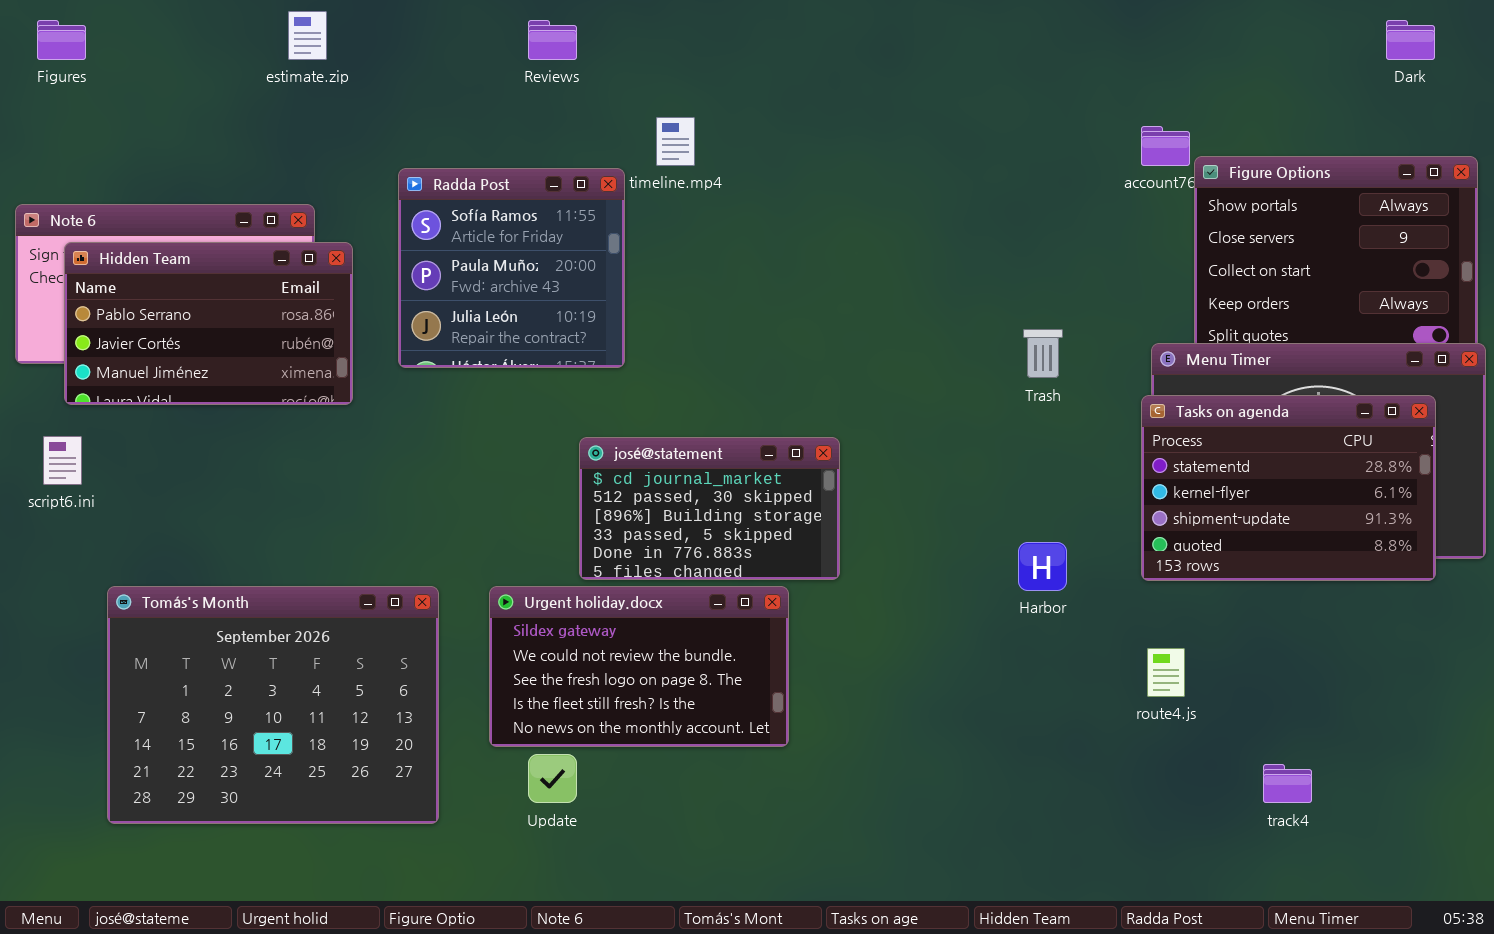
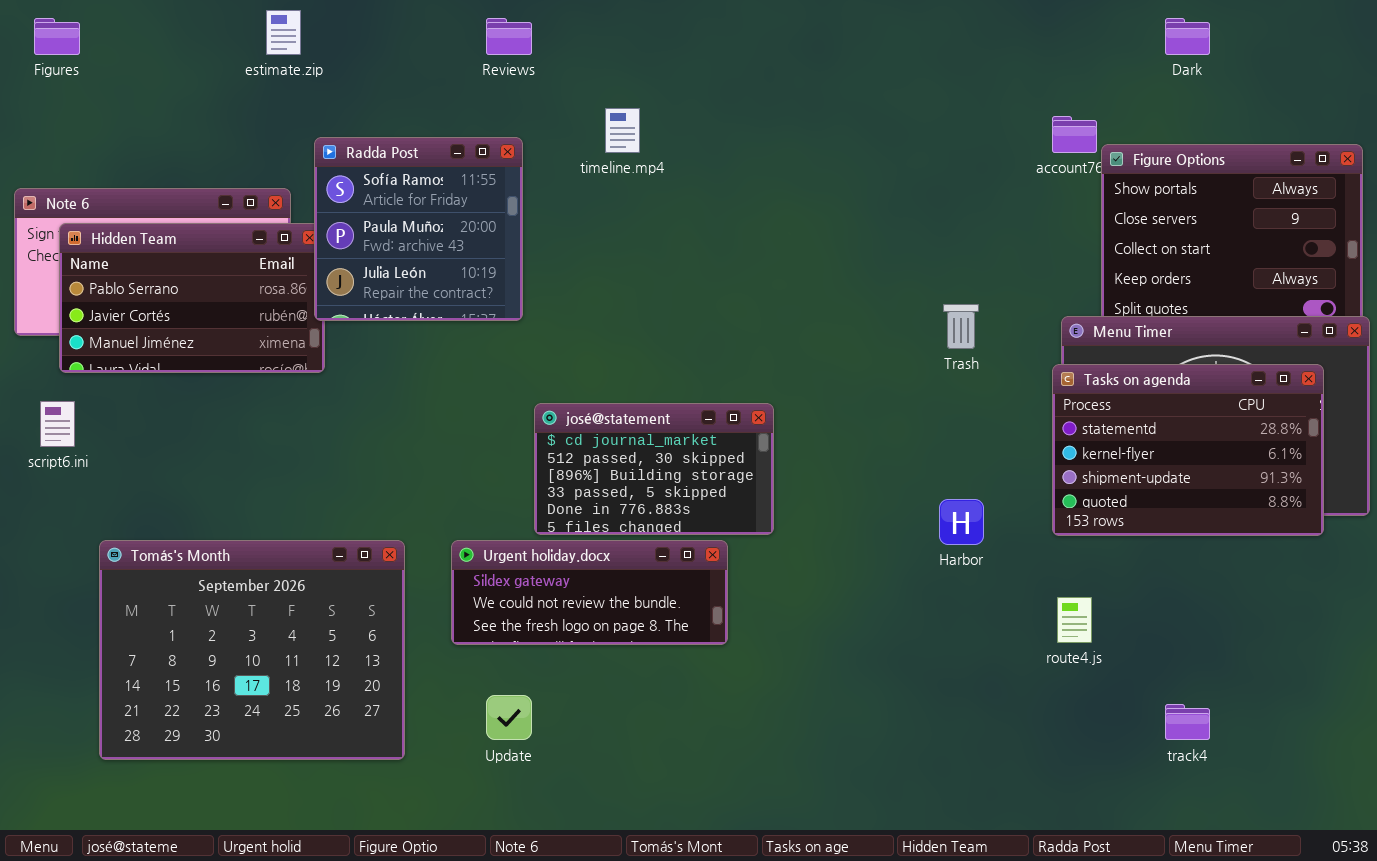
Dark: [1386,20,1435,60] -> [1165,18,1210,55], moved
Radda Post: [398,168,625,368] -> [314,137,523,321], moved
Urgent holiday.docx: [489,586,789,747] -> [451,540,728,645], resized

